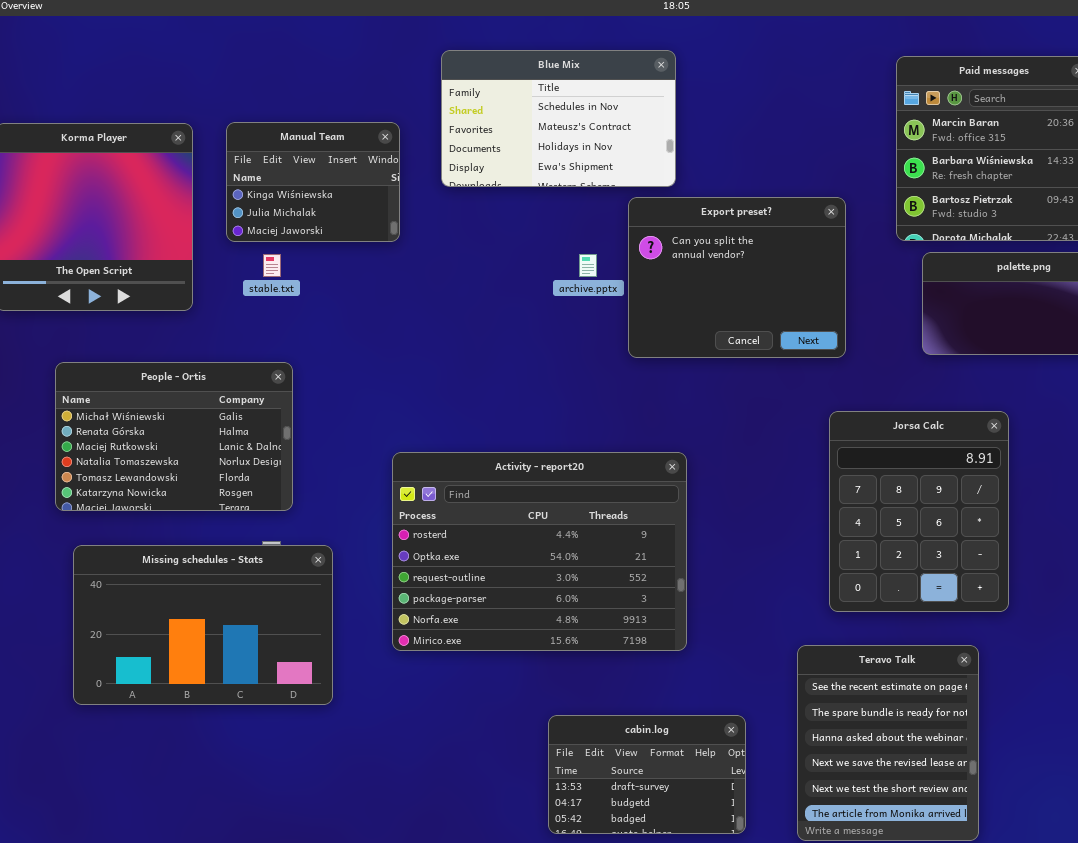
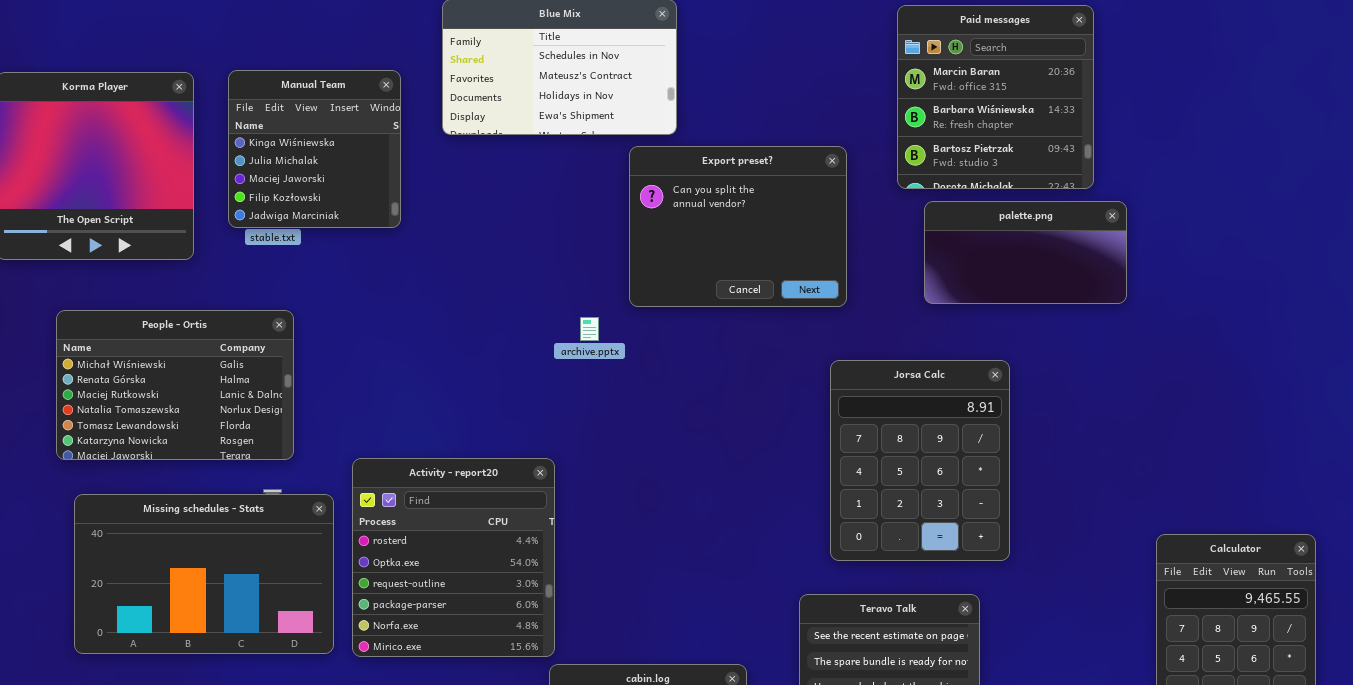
Manual Team: [226,122,400,242] -> [228,70,401,228], resized
archive.pptx: [579,254,597,277] -> [580,317,599,341], moved
Activity - report20: [392,452,687,651] -> [352,458,555,657], moved, resized

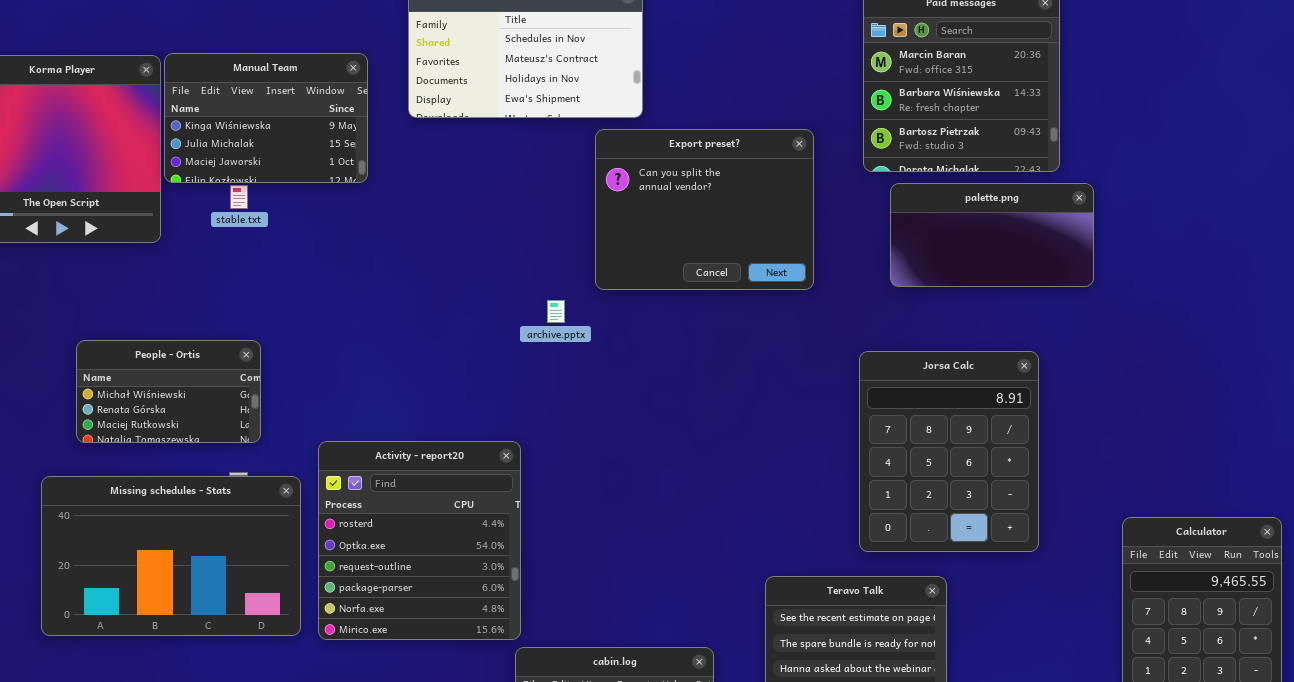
Manual Team: [228,70,401,228] -> [164,53,368,183], resized
People - Ortis: [56,310,294,460] -> [76,340,261,443], resized
Jorsa Calc: [830,360,1010,561] -> [859,351,1039,552], moved

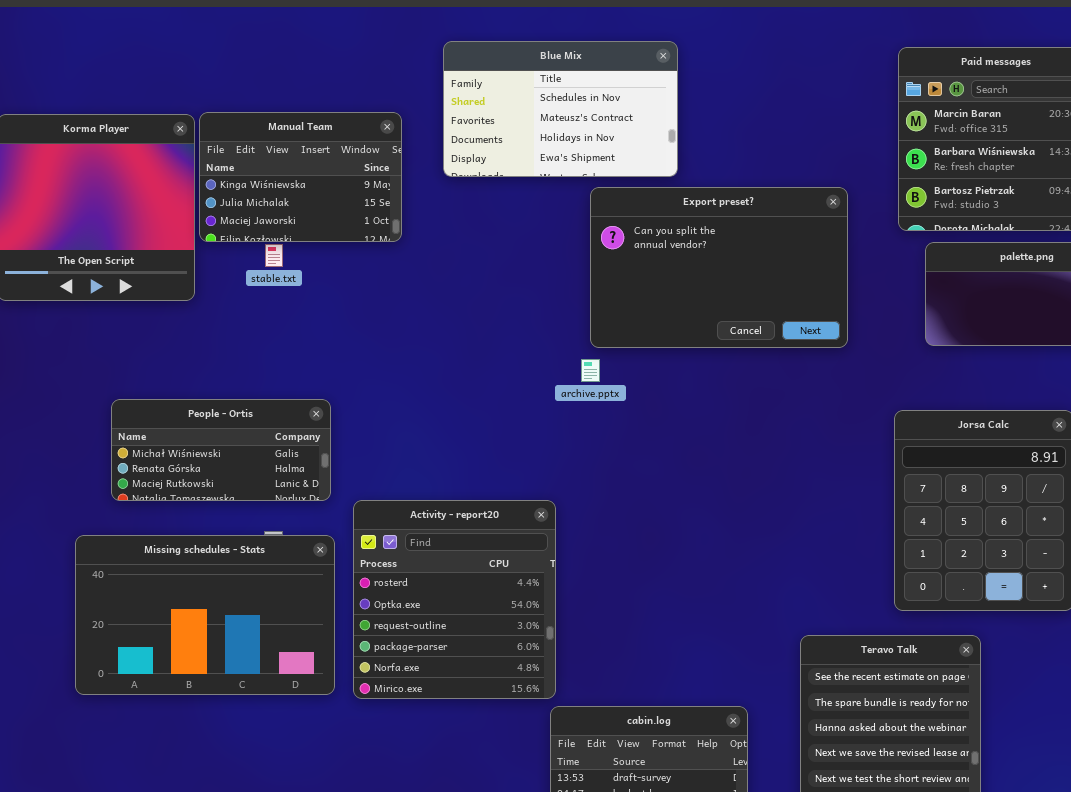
Export preset?: [595,129,814,290] -> [590,187,848,348], resized
People - Ortis: [76,340,261,443] -> [111,399,331,501], resized

